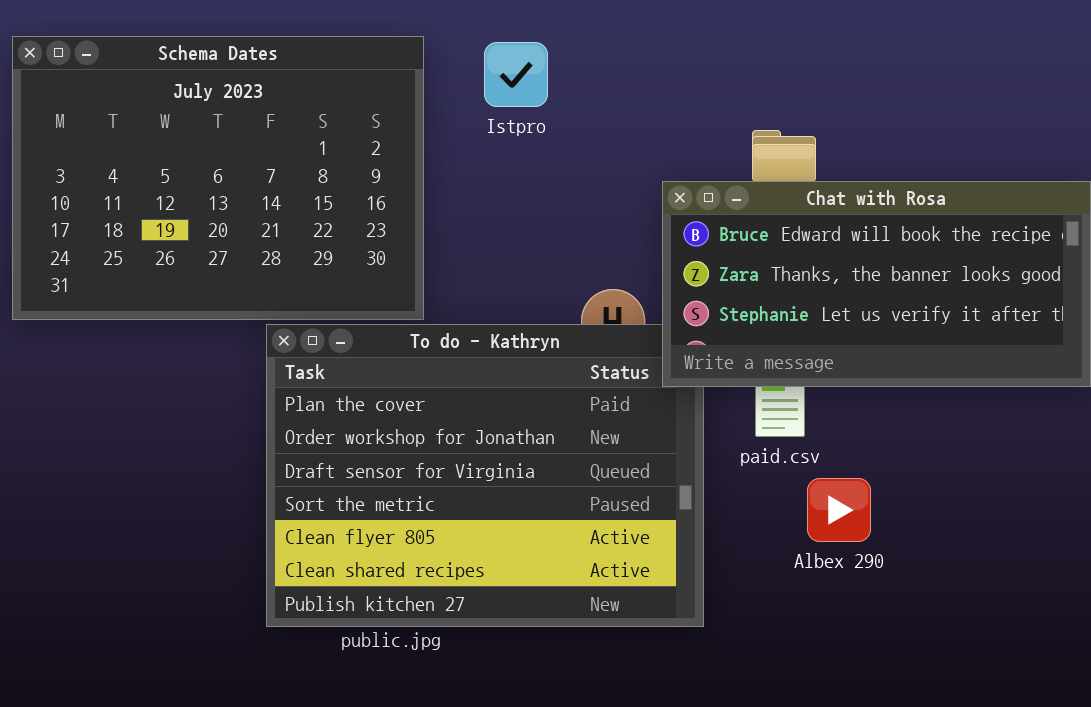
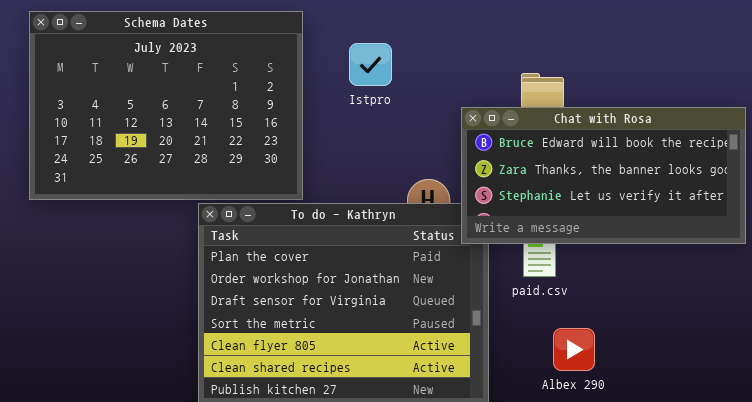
Istpro: [484,42,548,107] -> [349,43,392,86], moved
Albex 290: [807,478,871,542] -> [553,328,595,371], moved

